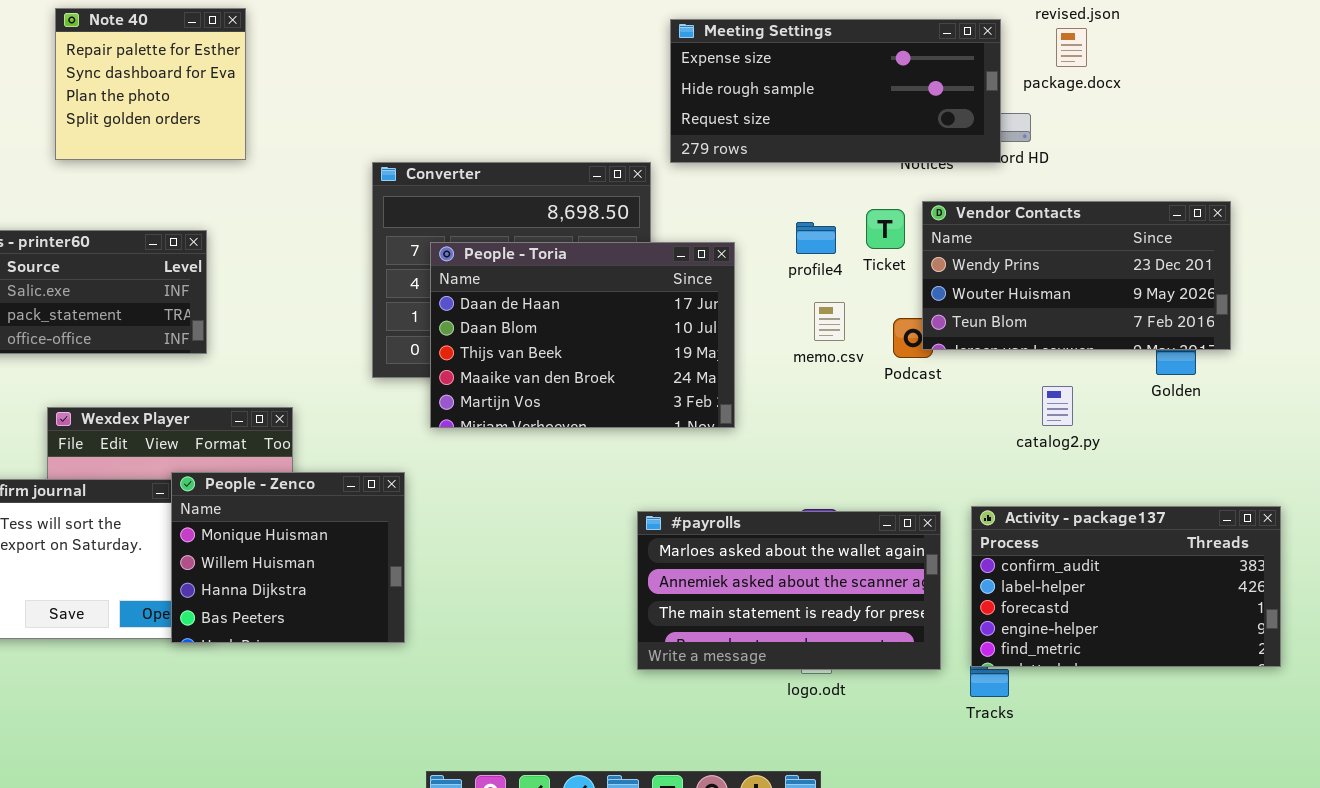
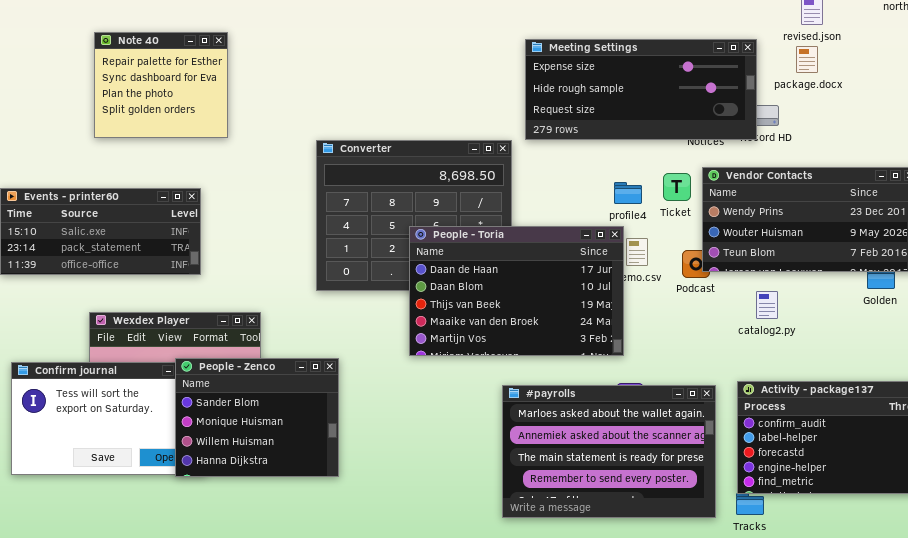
People - Toria: [430,242,735,428] -> [409,226,624,356], moved
catalog2.py: [1042,386,1073,426] -> [756,291,778,319], moved
People - Zenco: [171,472,405,643] -> [175,358,339,477], scrolled up 1 row
#payrolls: [637,511,941,670] -> [502,385,716,518], resized

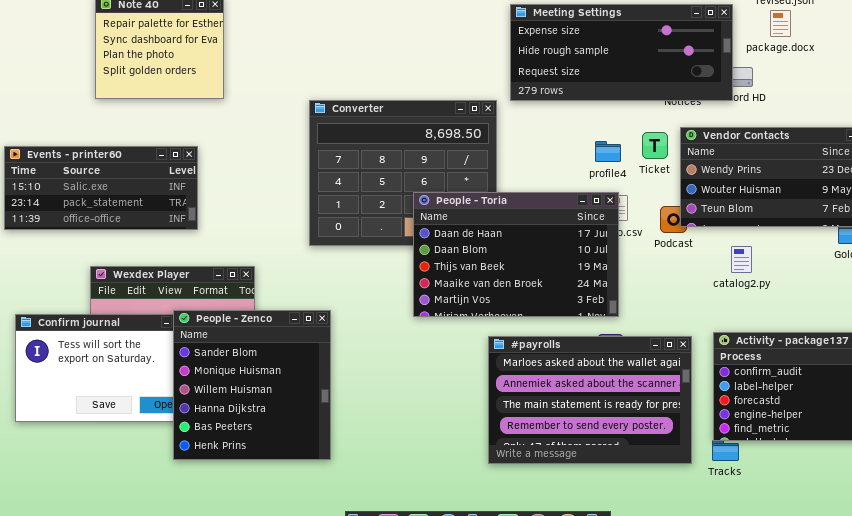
People - Toria: [409,226,624,356] -> [413,192,619,317], moved
People - Zenco: [175,358,339,477] -> [173,310,331,460], resized

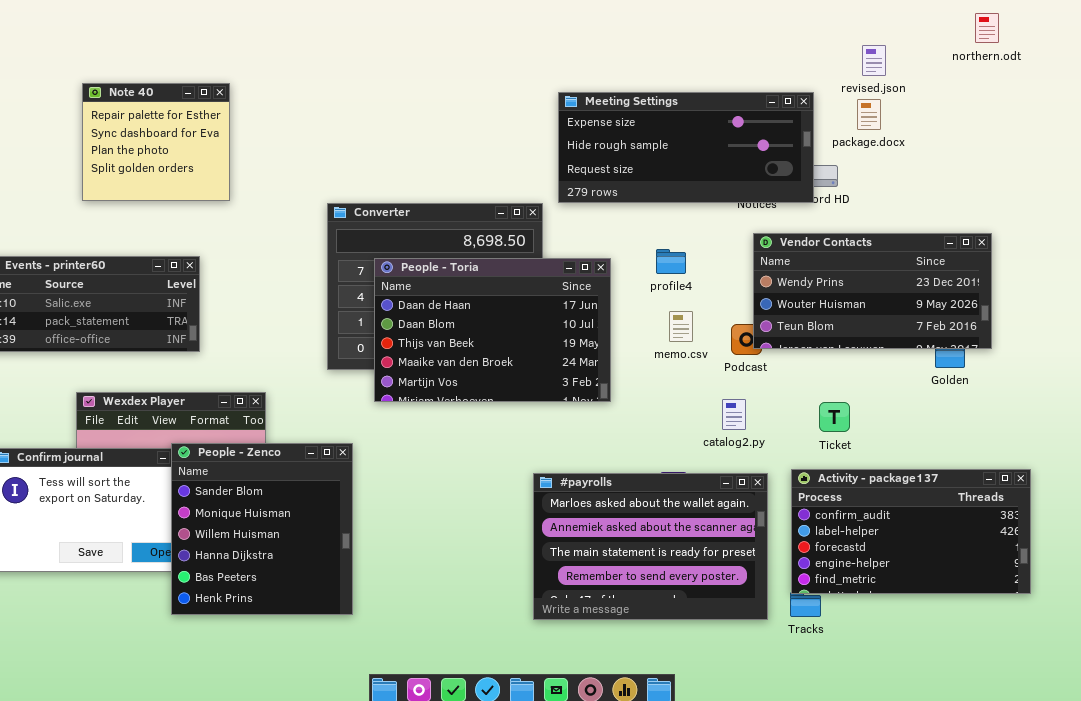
Ticket: [642,132,668,159] -> [819,402,850,432], moved
People - Toria: [413,192,619,317] -> [374,258,611,402], moved
catalog2.py: [731,246,752,273] -> [722,399,746,430], moved

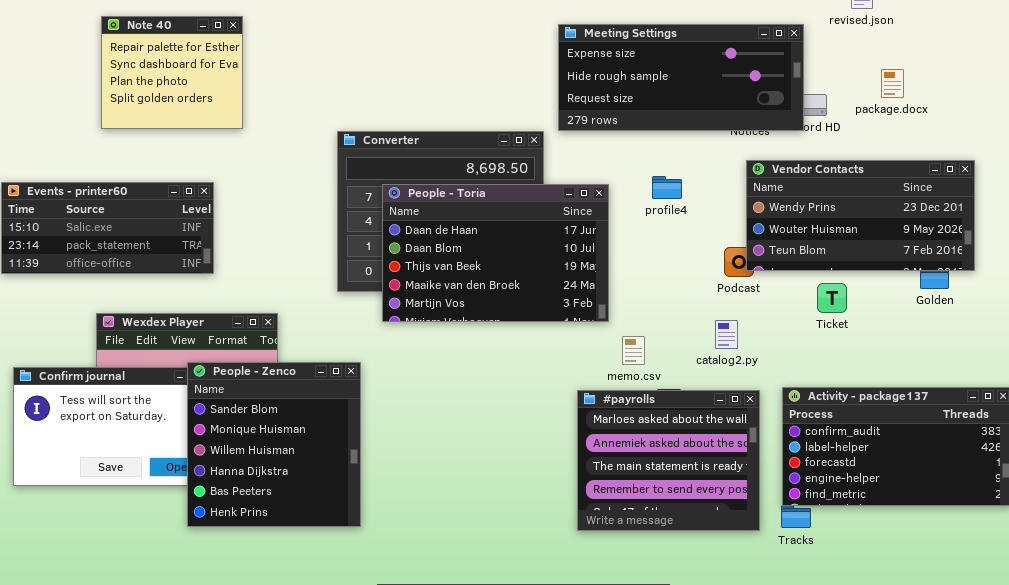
package.docx: [857,99,881,130] -> [881,69,904,98], moved
memo.csv: [669,311,693,342] -> [622,336,645,365], moved
Ticket: [819,402,850,432] -> [817,283,847,313], moved
#payrolls: [533,473,768,620] -> [577,390,760,531], resized

